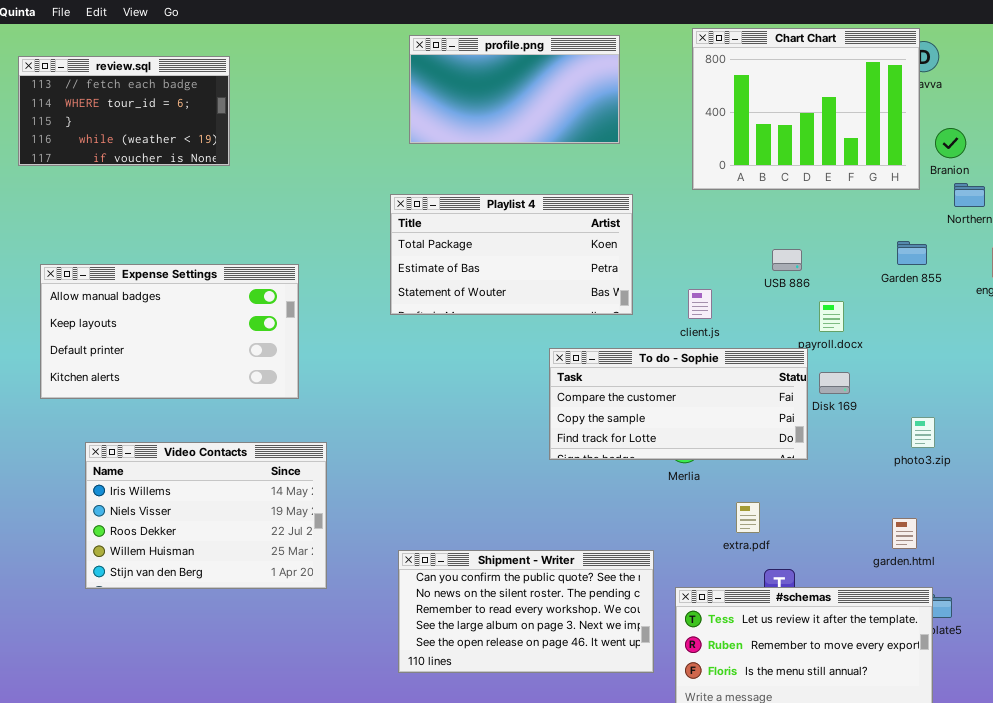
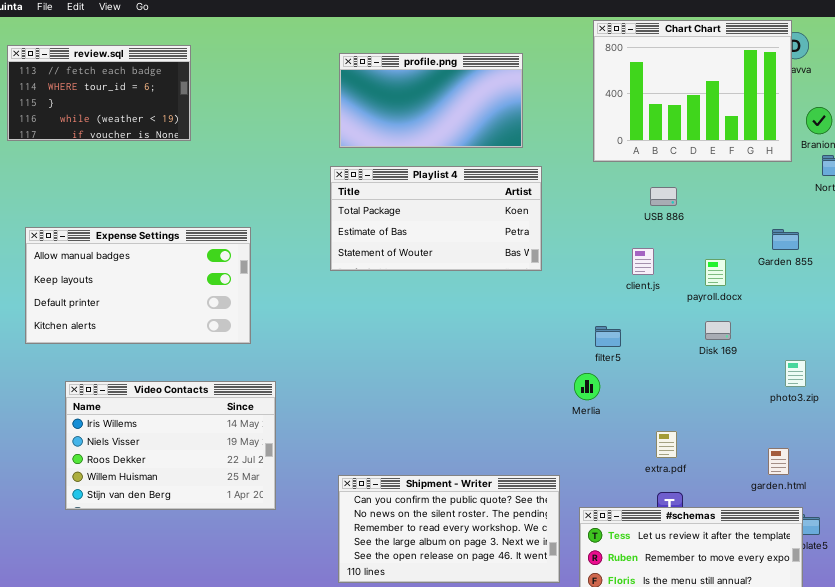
profile.png: [409,35,620,144] -> [339,53,523,148], moved
Garden 855: [897,241,927,265] -> [772,229,799,250], moved
USB 886: [772,249,802,271] -> [650,187,677,206], moved
client.js: [688,289,712,319] -> [632,248,654,275], moved
To do - Sophie: [549,348,808,460] -> none, closed
extra.pdf: [736,502,760,533] -> [656,431,677,458], moved

